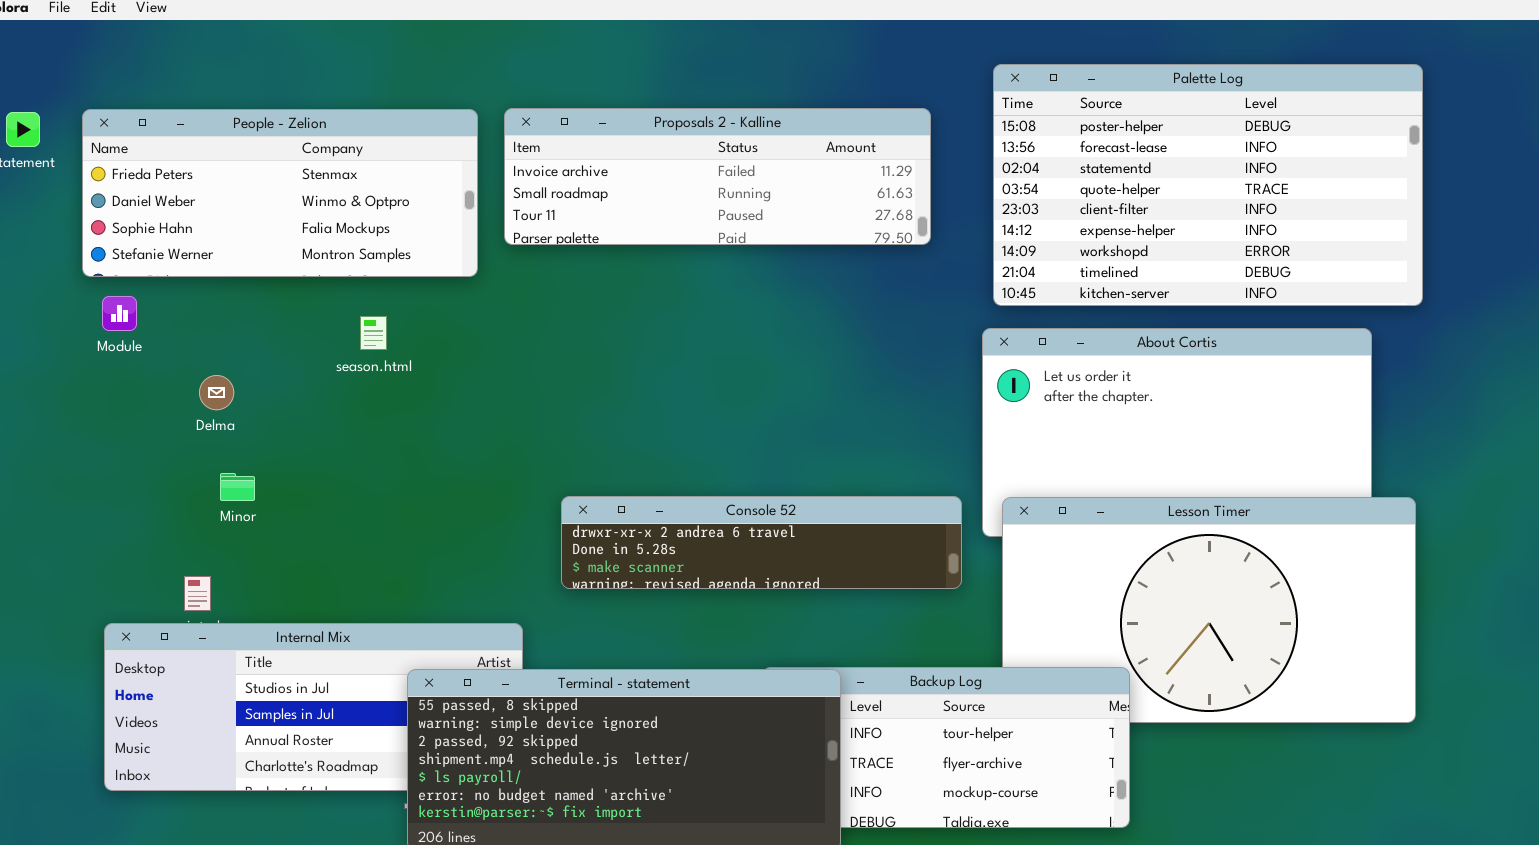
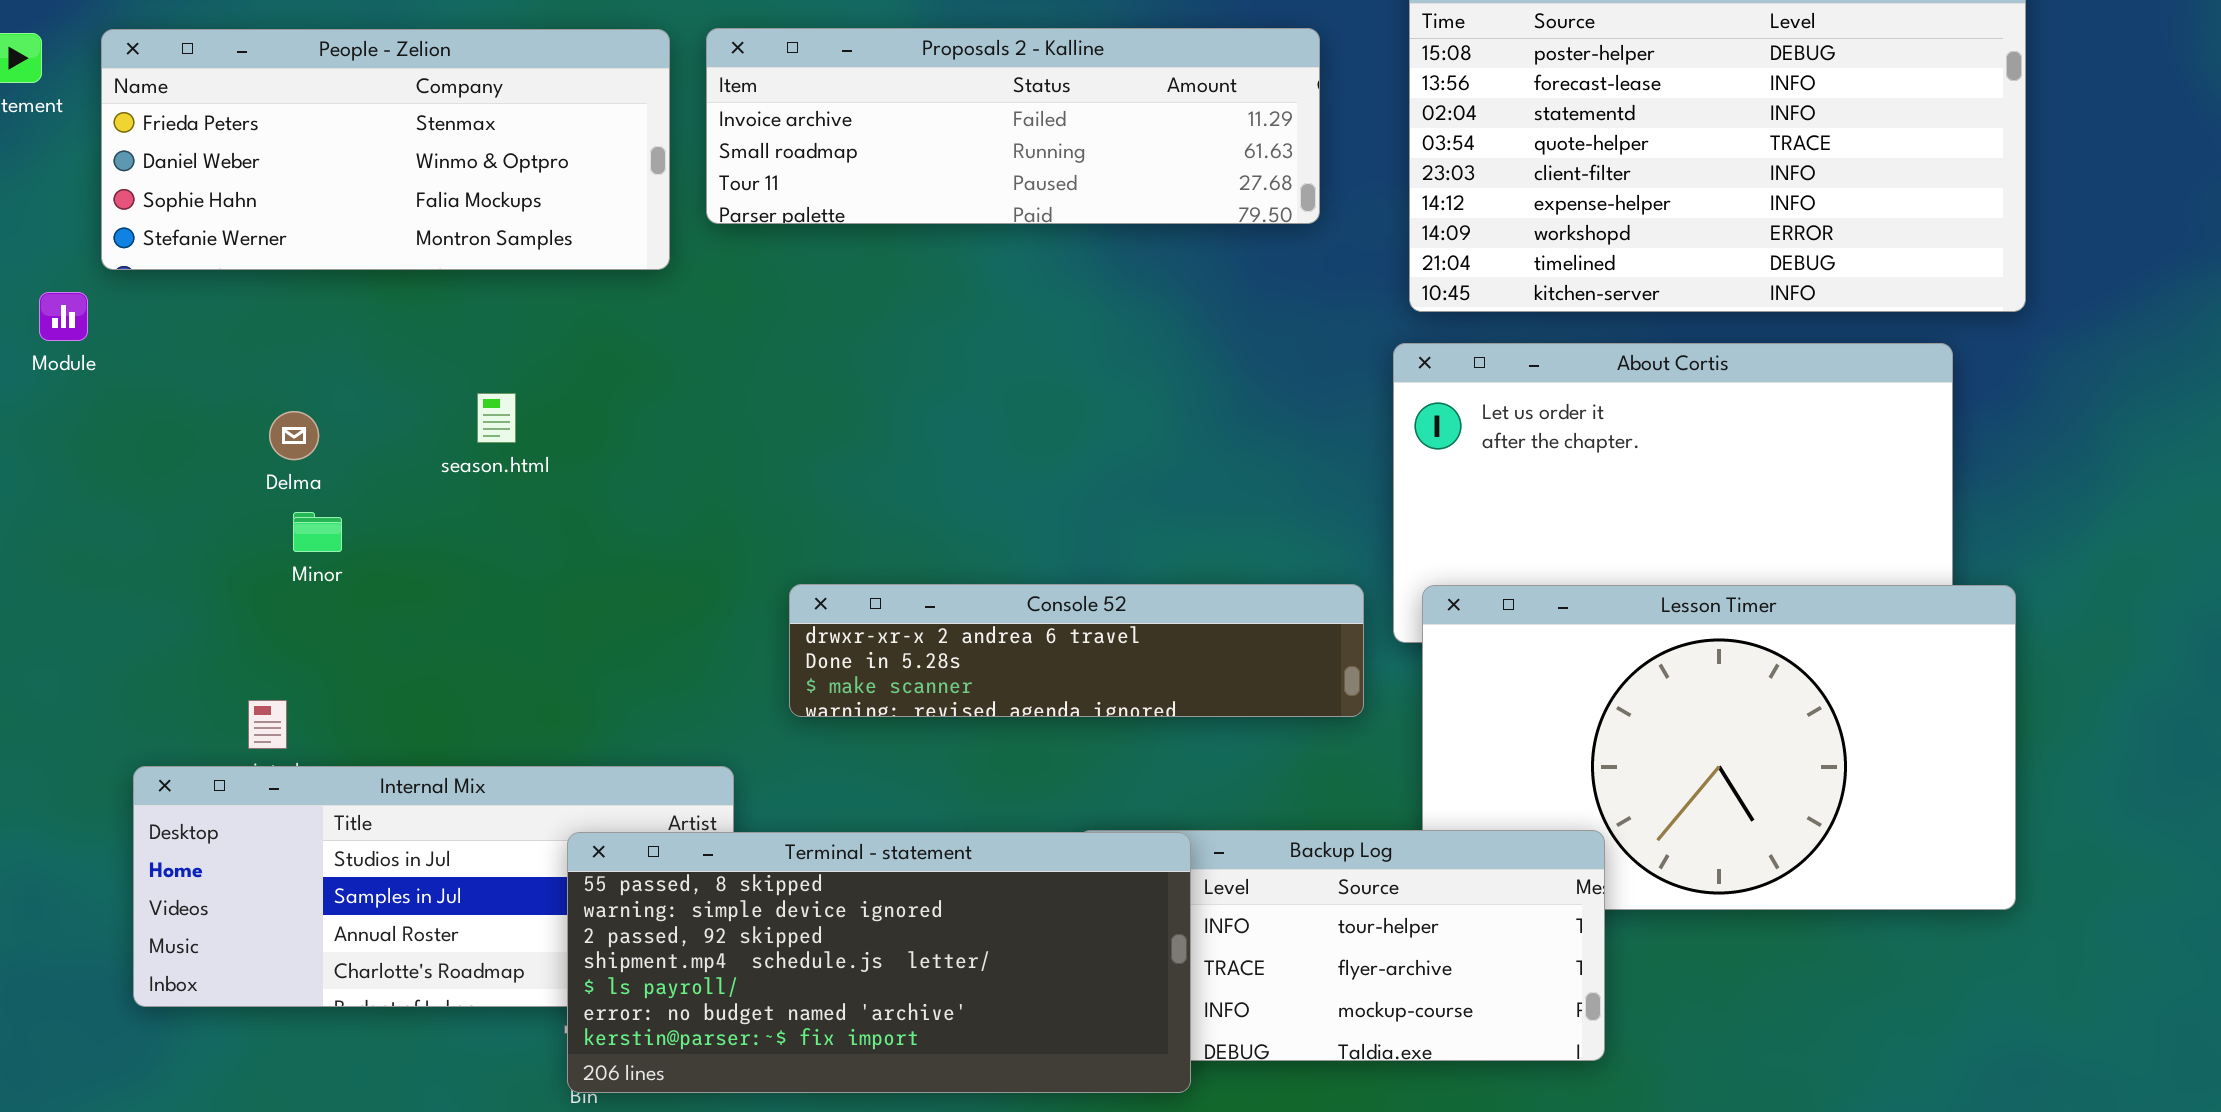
Module: [102,296,137,331] -> [39,292,88,341], moved
season.html: [360,316,387,350] -> [477,393,516,443], moved
Minor: [220,473,255,501] -> [293,512,342,552], moved

